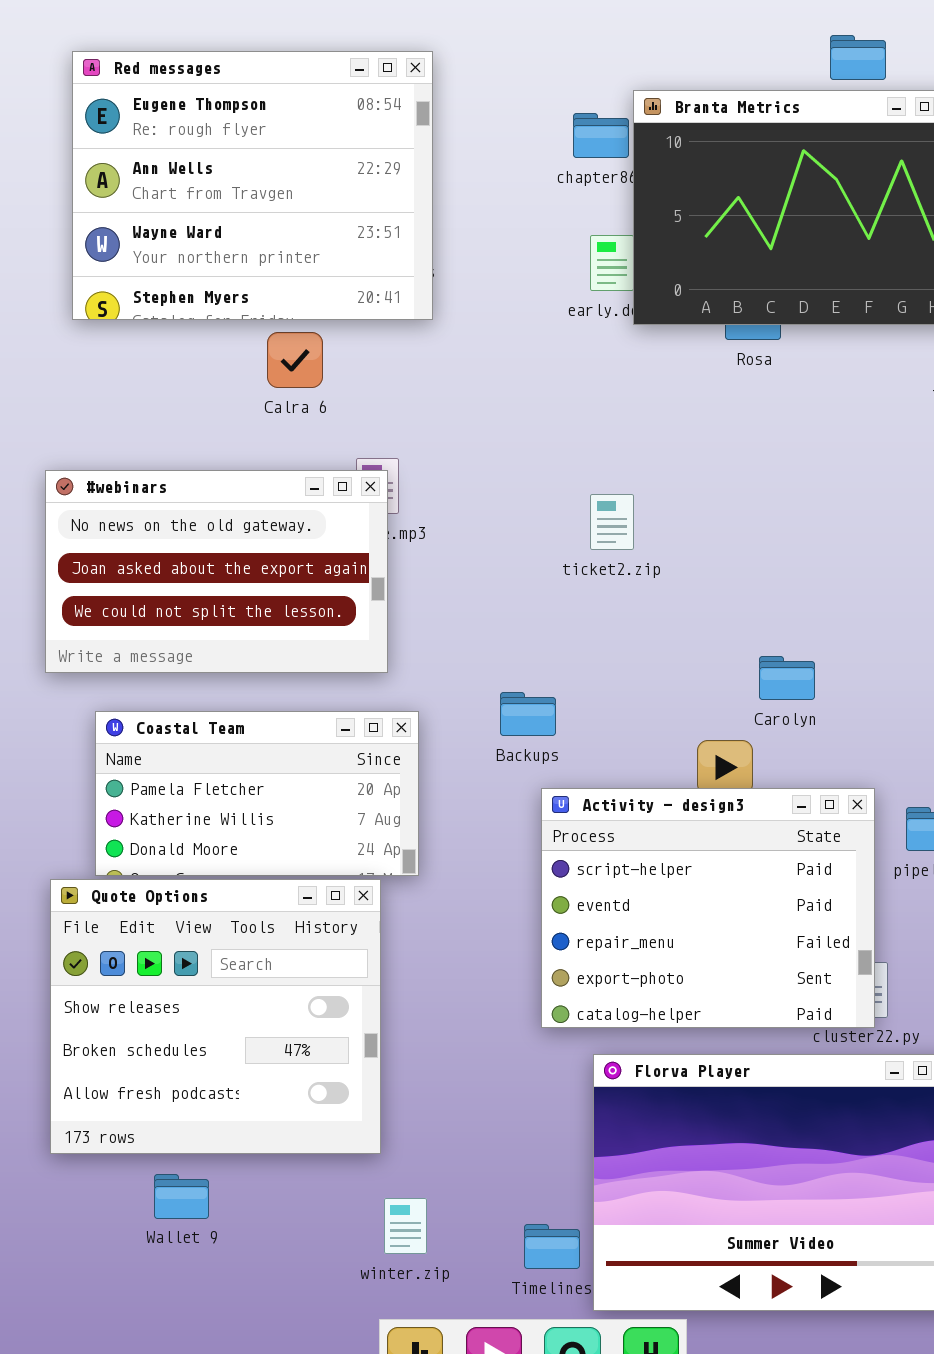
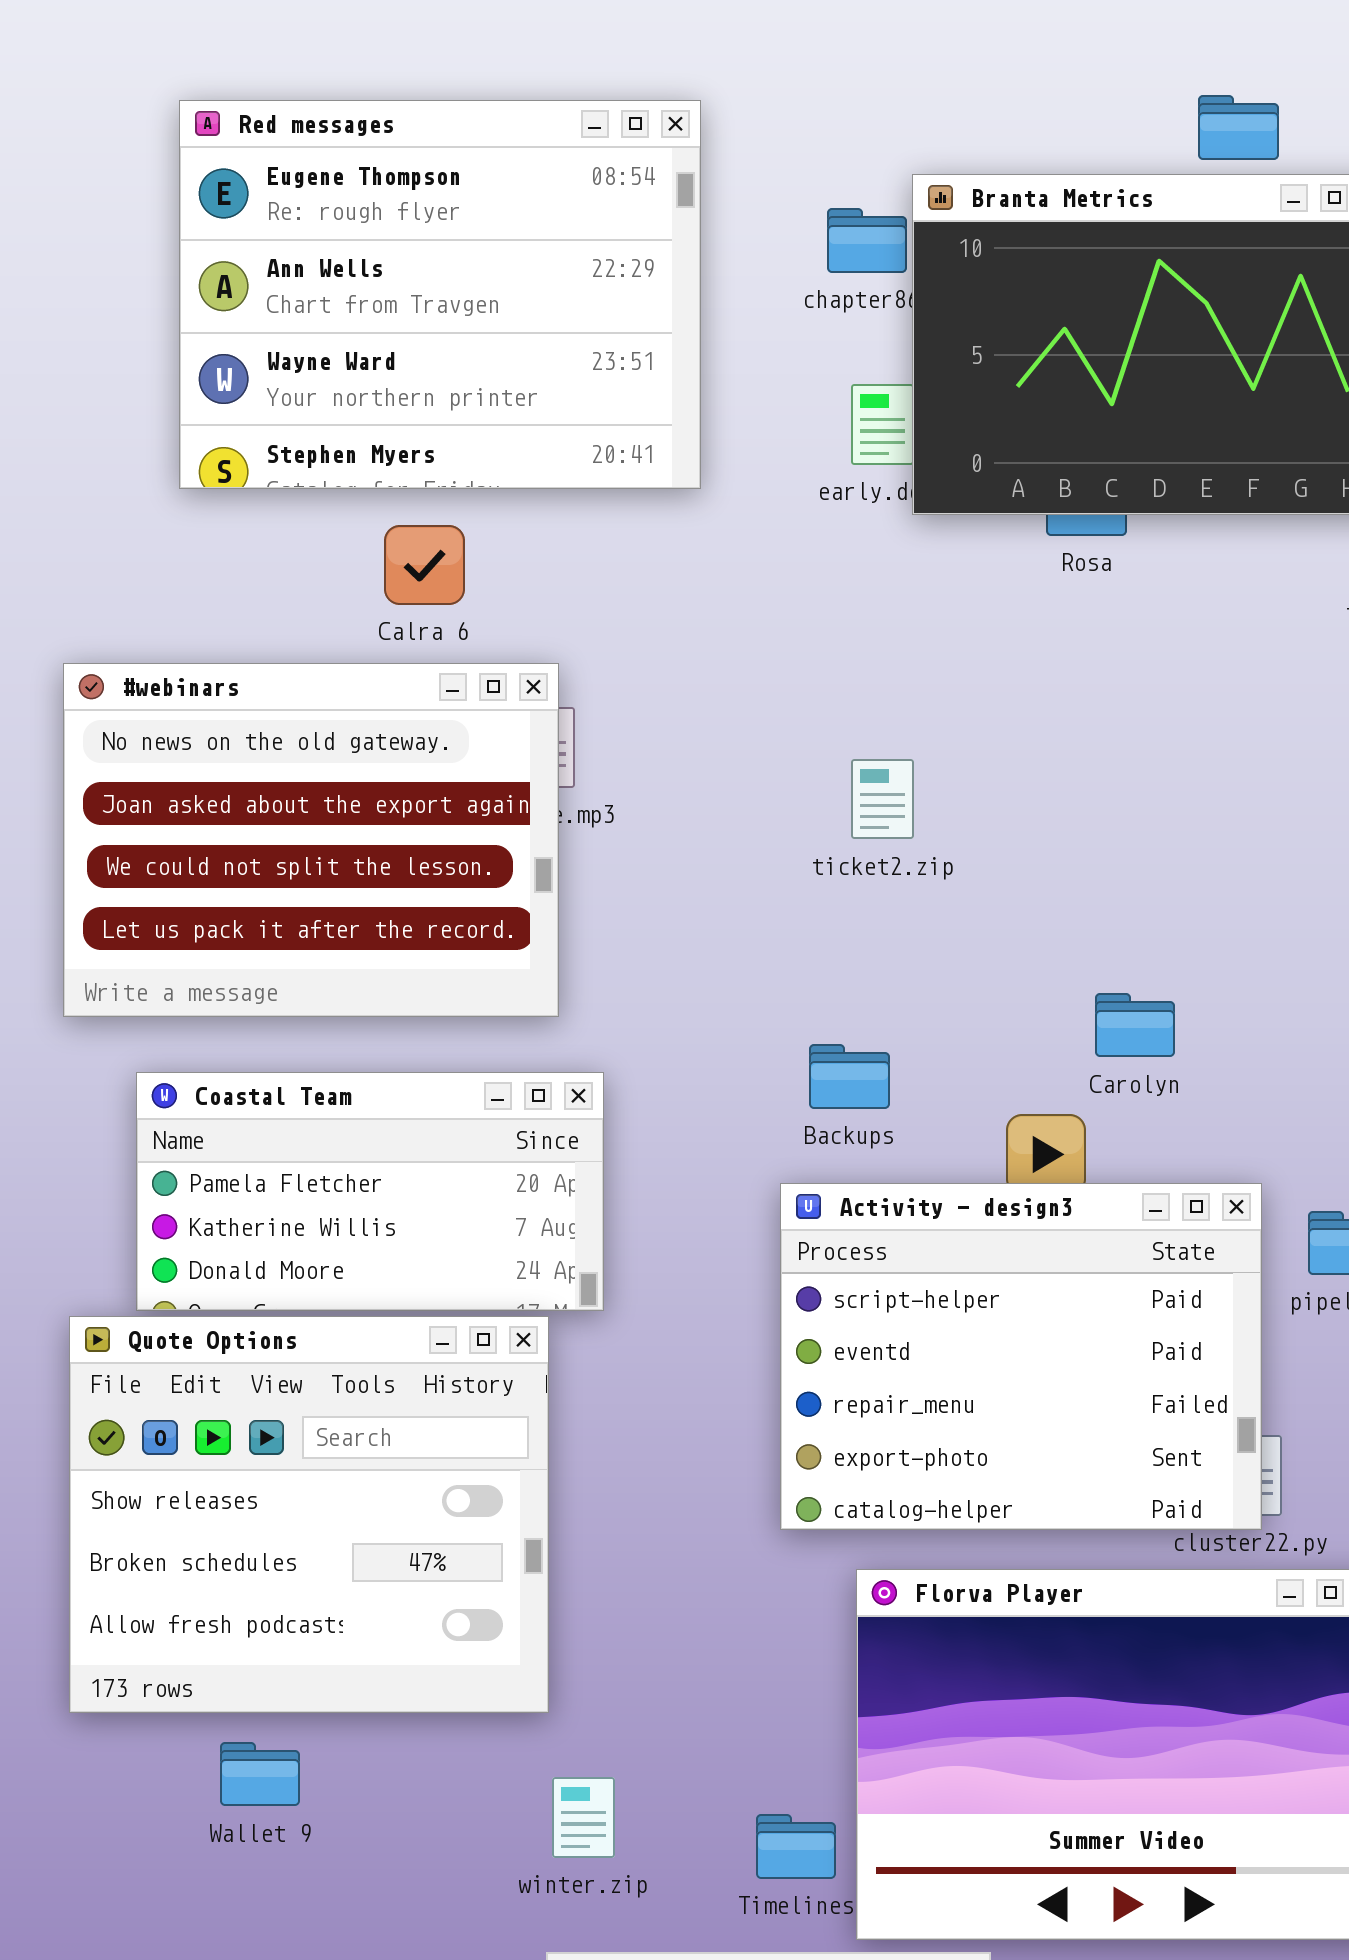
Red messages: [72,51,433,320] -> [179,100,701,489], moved
#webinars: [45,470,388,673] -> [63,663,559,1017], resized
Backups: [500,692,556,736] -> [809,1044,890,1109], moved

